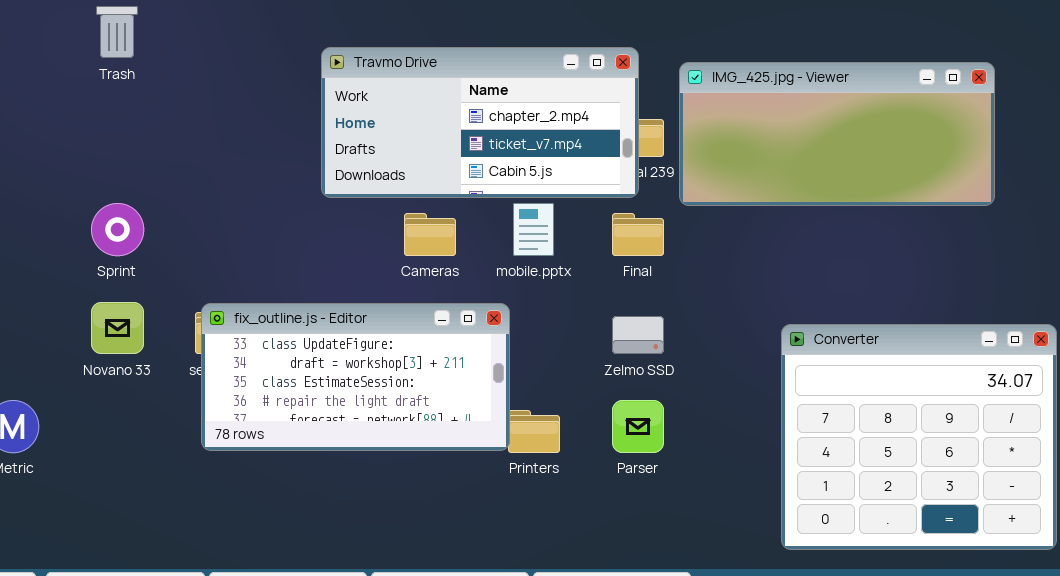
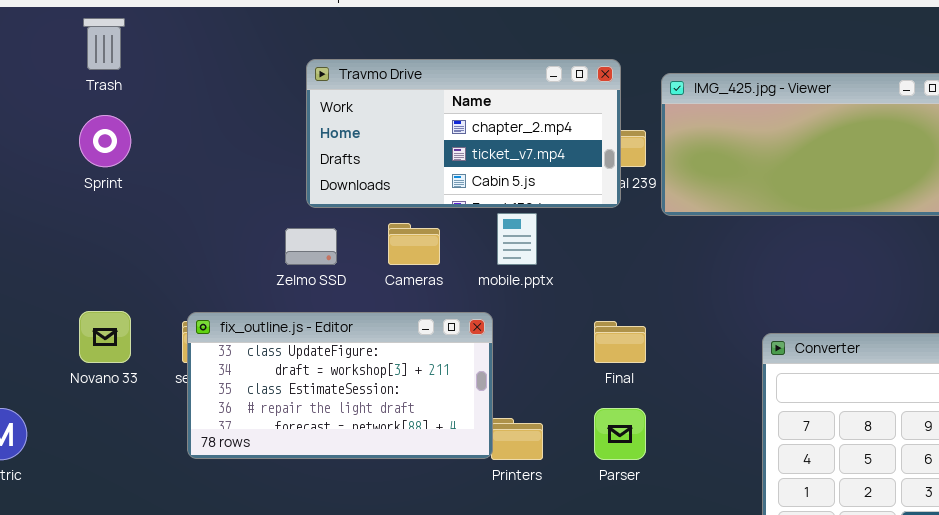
Sprint: [91,203,144,256] -> [79,115,131,167], moved
Final: [612,213,664,256] -> [594,321,646,363], moved
Zelmo SSD: [612,316,664,354] -> [285,228,337,265], moved

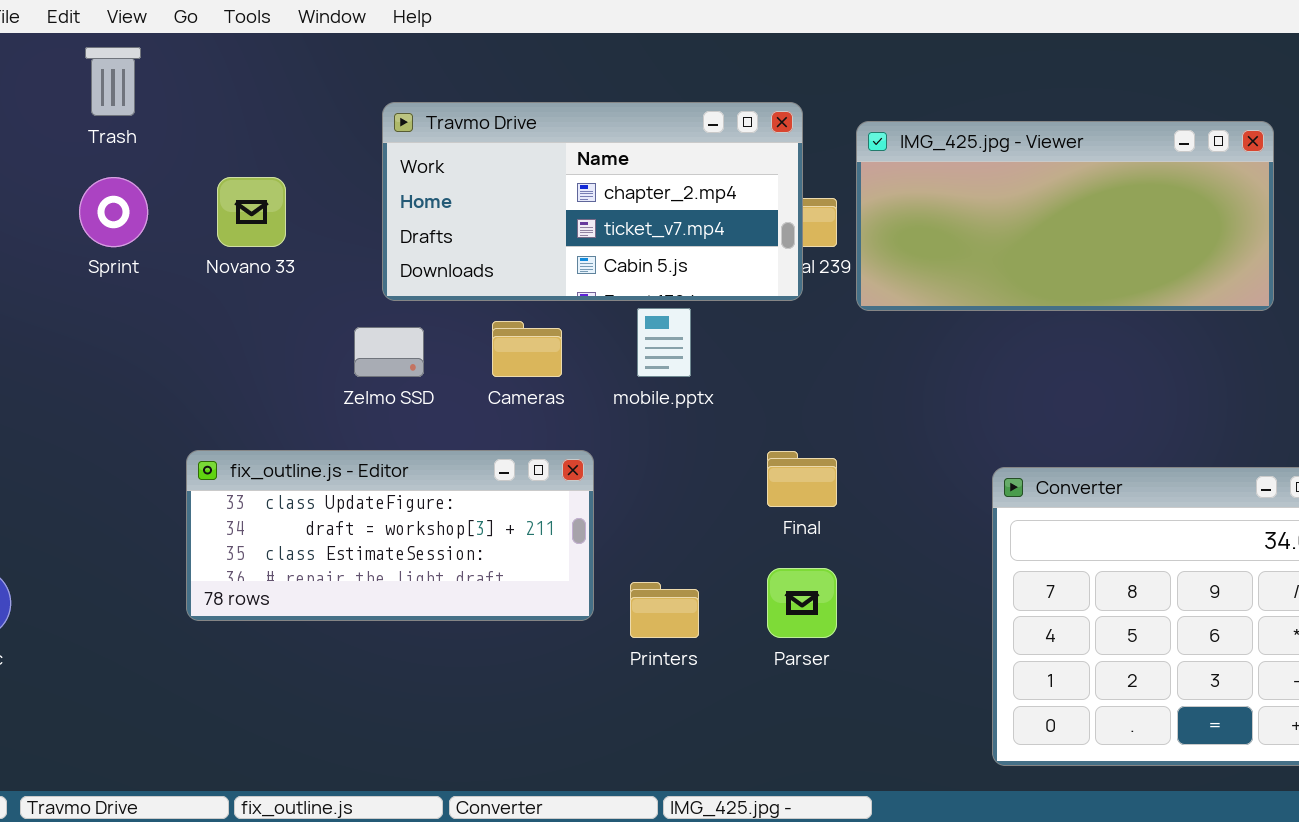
Novano 33: [79,311,131,363] -> [217,177,286,247], moved
fix_outline.js - Editor: [187,312,493,459] -> [186,450,594,621], moved, resized

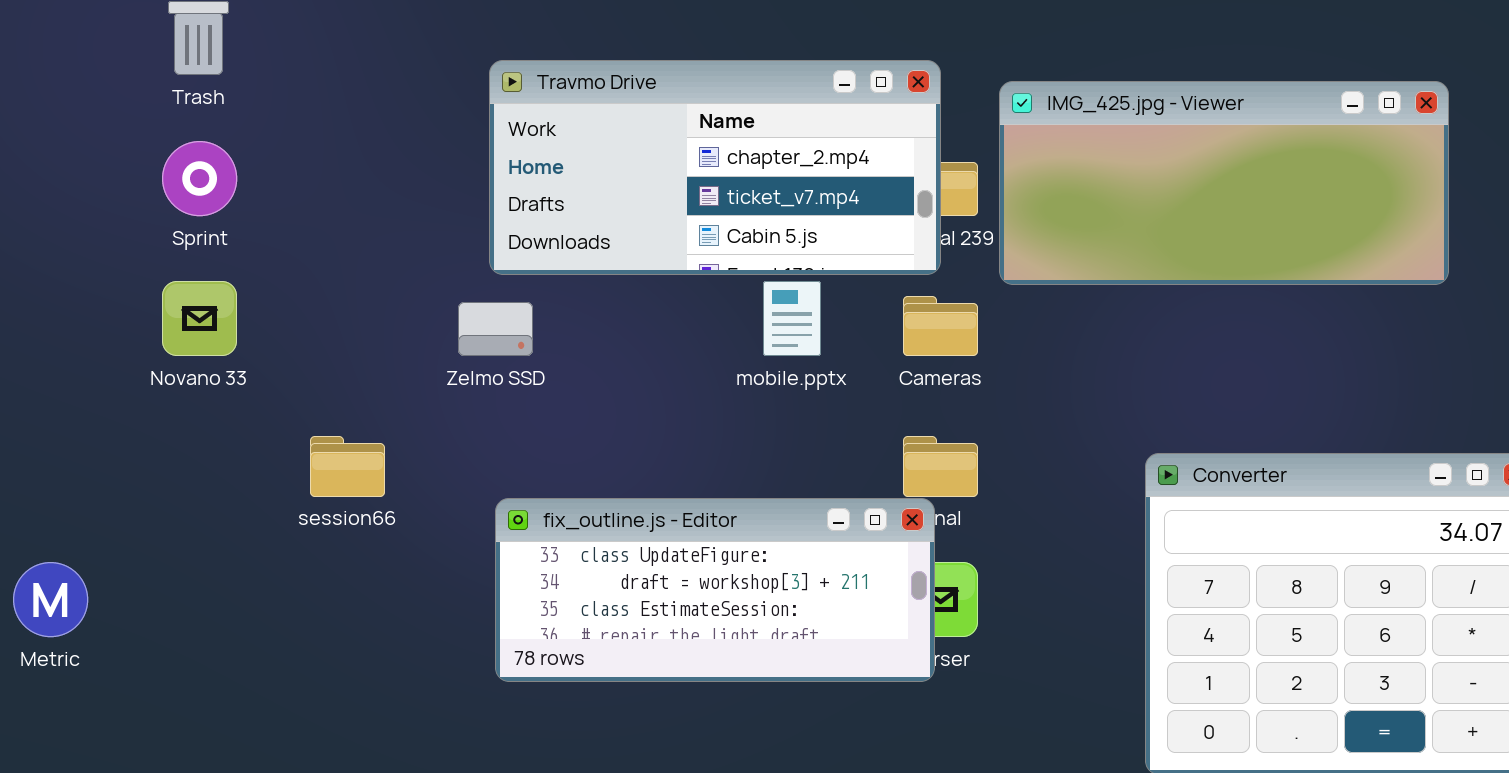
Novano 33: [217,177,286,247] -> [162,281,237,356], moved
Cameras: [492,321,562,377] -> [903,296,978,356], moved
fix_outline.js - Editor: [186,450,594,621] -> [495,498,935,682], moved

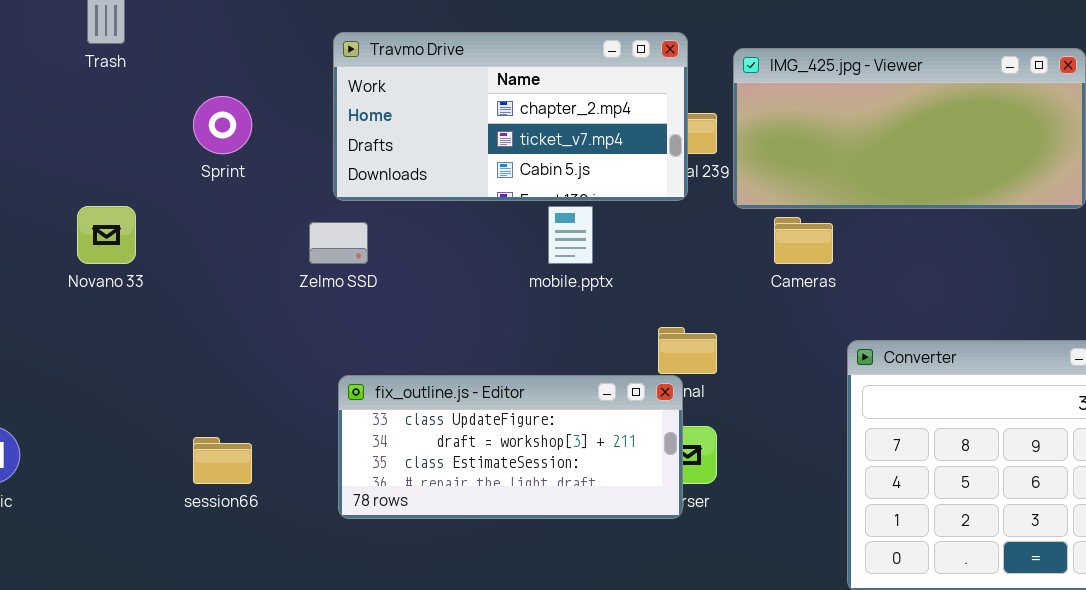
Sprint: [162,141,237,216] -> [193,96,252,154], moved
Cameras: [903,296,978,356] -> [774,217,833,264], moved
session66: [310,436,385,497] -> [193,437,252,484], moved

